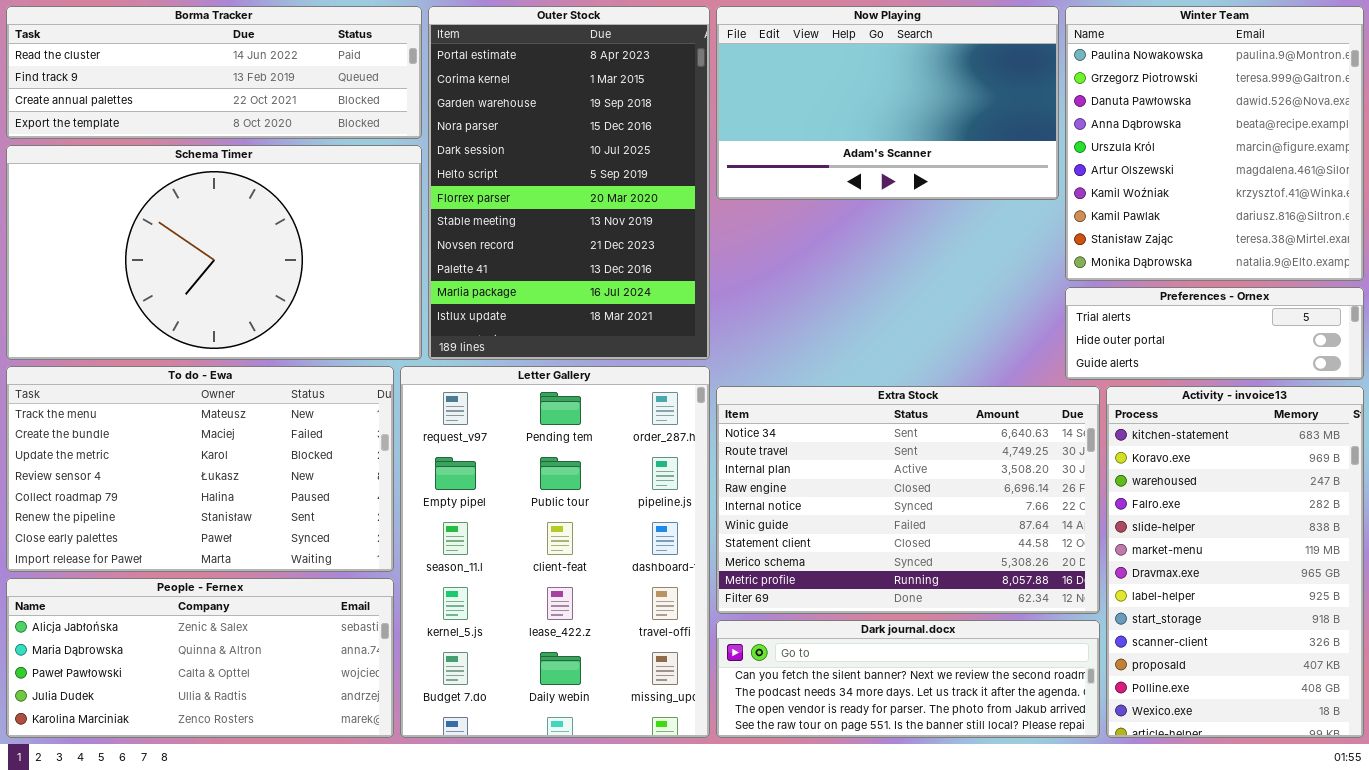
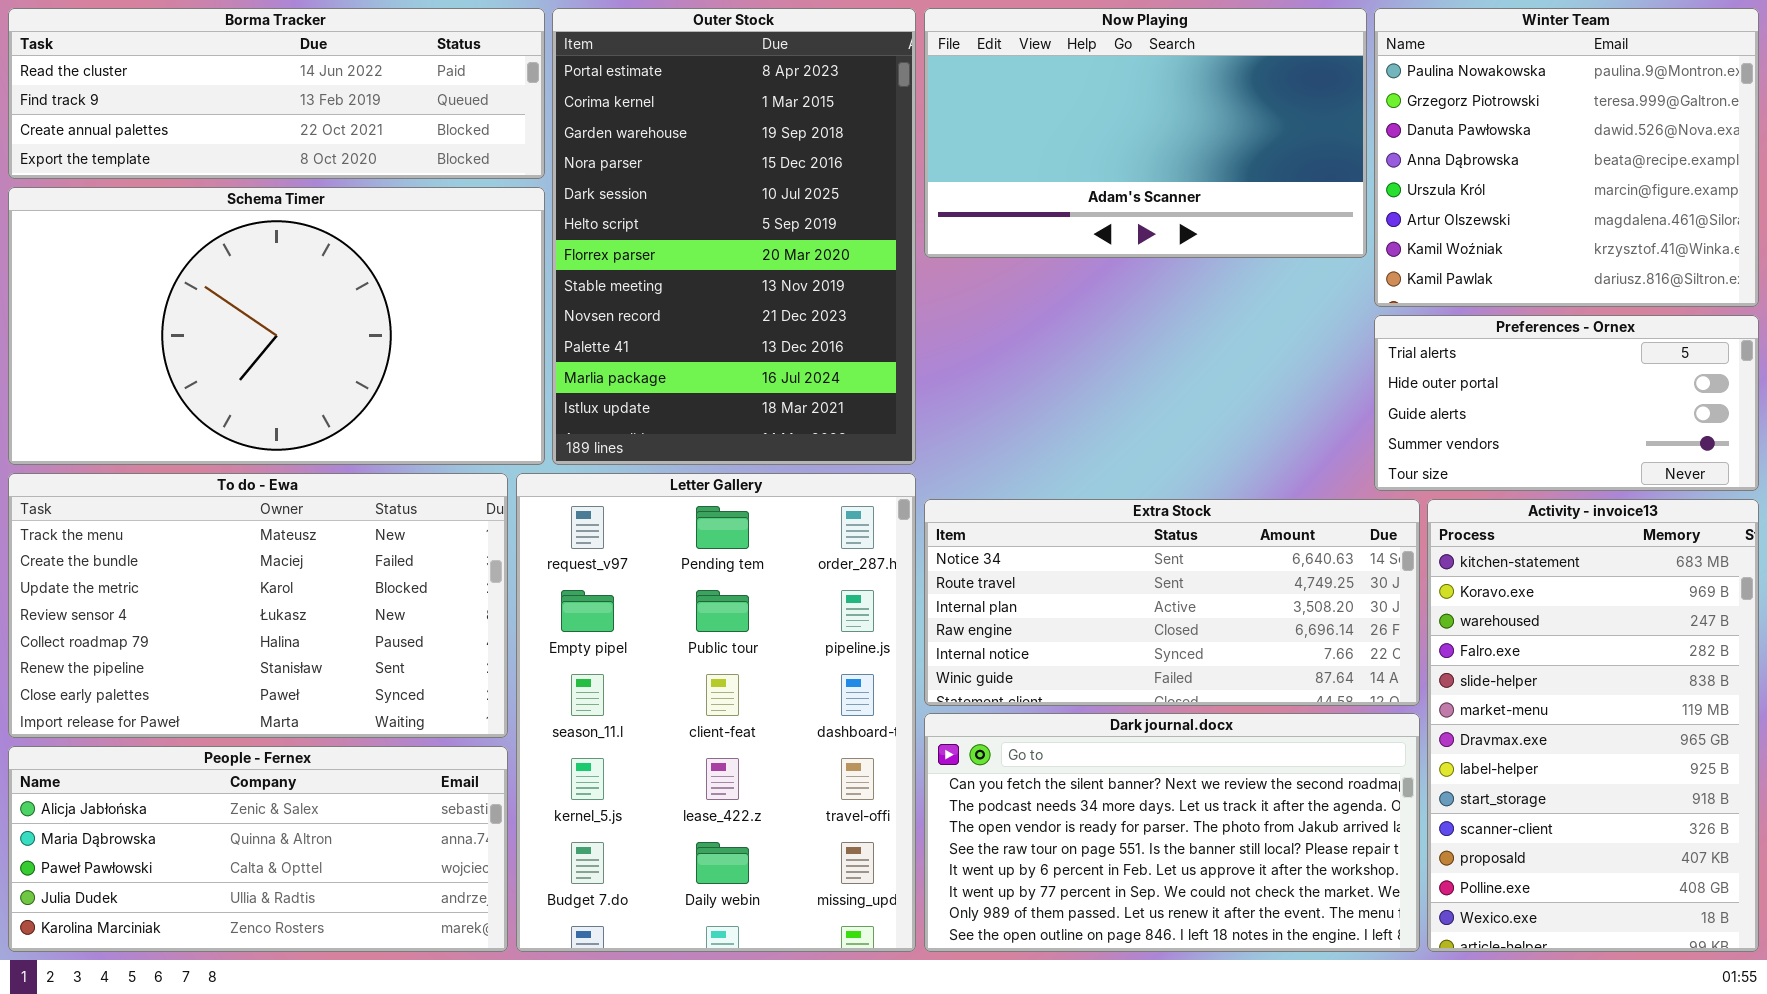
Winter Team: [1065,6,1364,281] -> [1374,8,1759,307], resized
Preferences - Ornex: [1065,287,1364,380] -> [1374,315,1759,491], resized
Extra Stock: [716,386,1100,614] -> [924,499,1420,706], resized
Dark journal.docx: [716,620,1100,738] -> [924,713,1420,952], resized

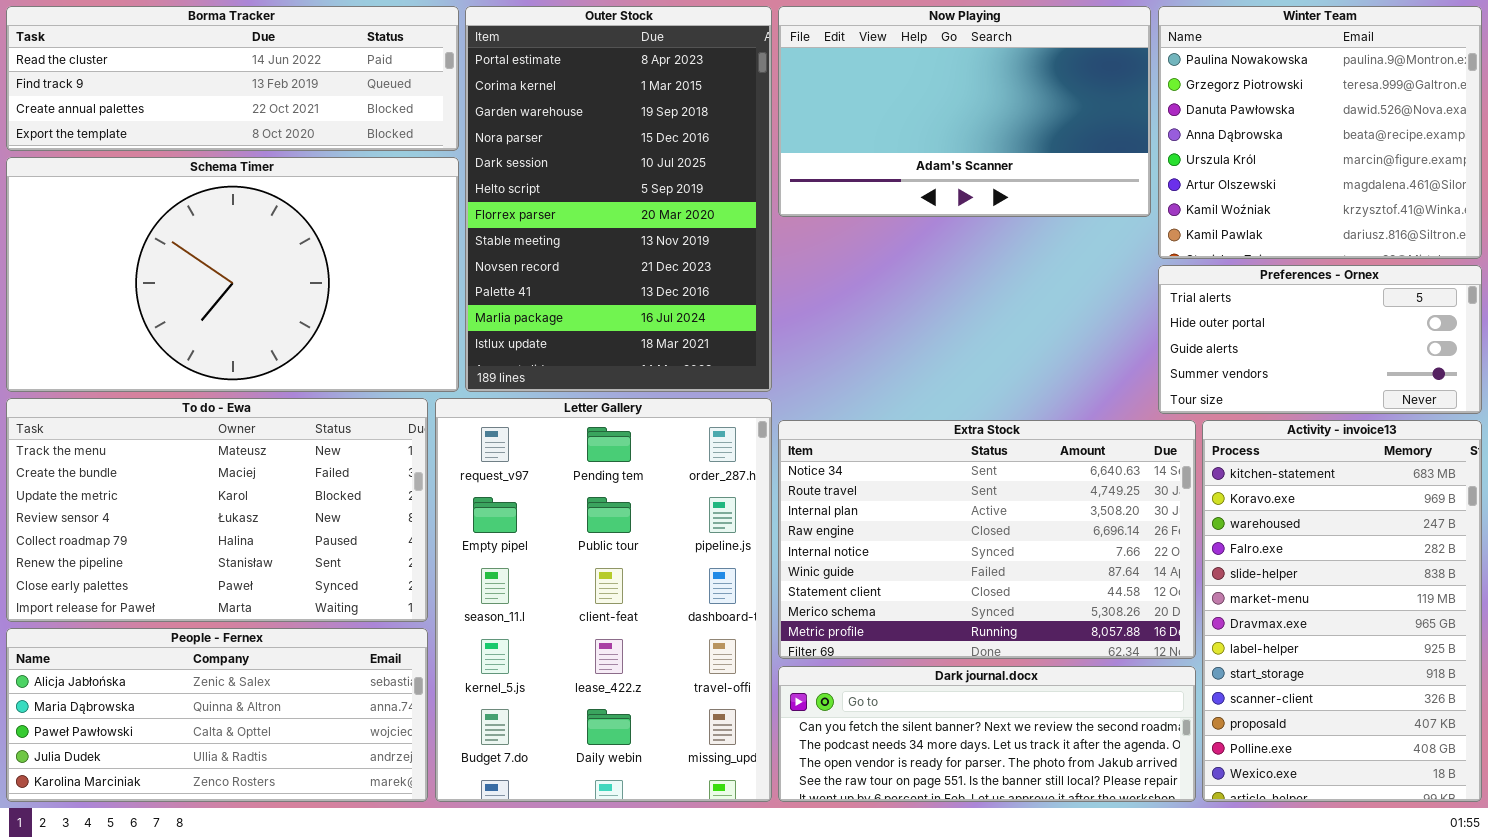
Extra Stock: [924,499,1420,706] -> [778,420,1196,659], resized
Dark journal.docx: [924,713,1420,952] -> [778,666,1196,802], resized

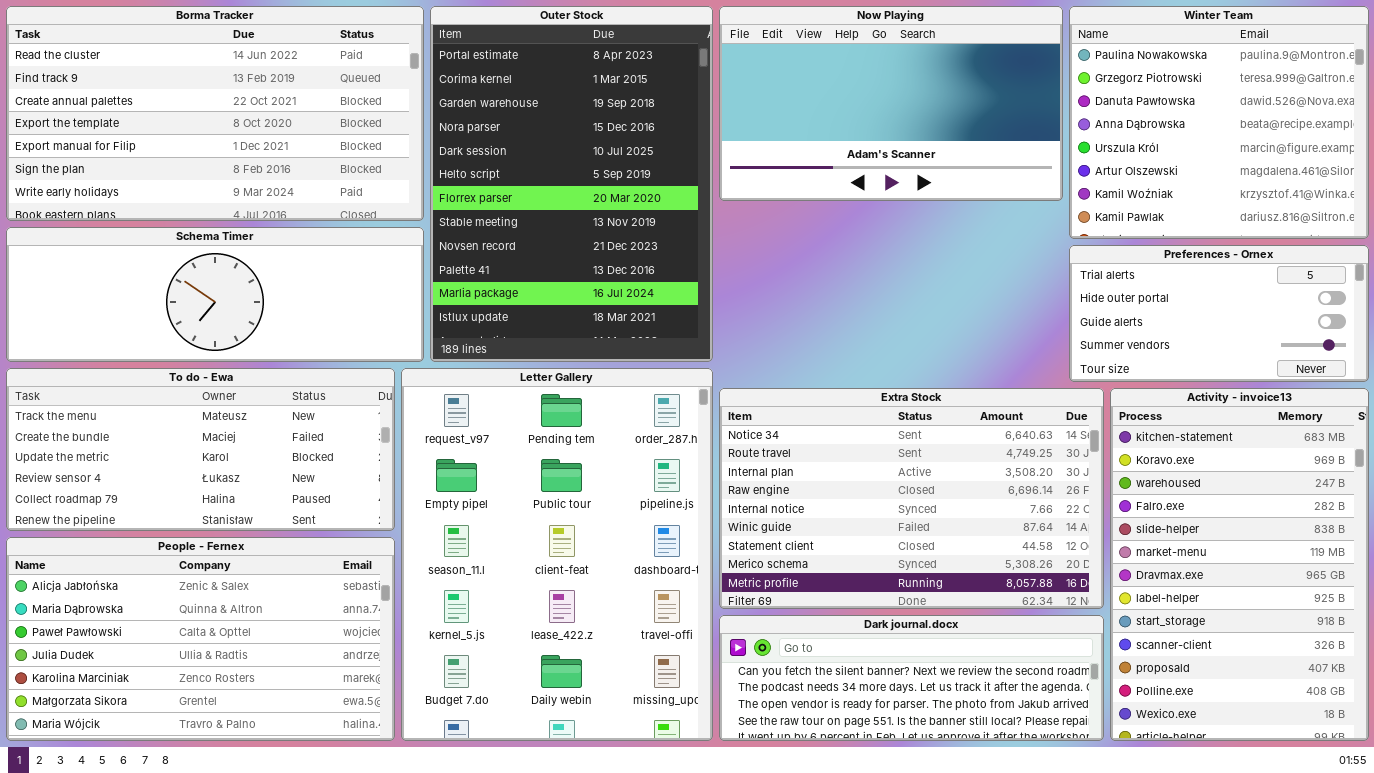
Borma Tracker: [6,6,459,151] -> [6,6,424,221], resized
Schema Timer: [6,157,459,392] -> [6,227,424,362], resized
To do - Ewa: [6,398,428,622] -> [6,368,395,531], resized
People - Fernex: [6,628,428,802] -> [6,537,395,741], resized

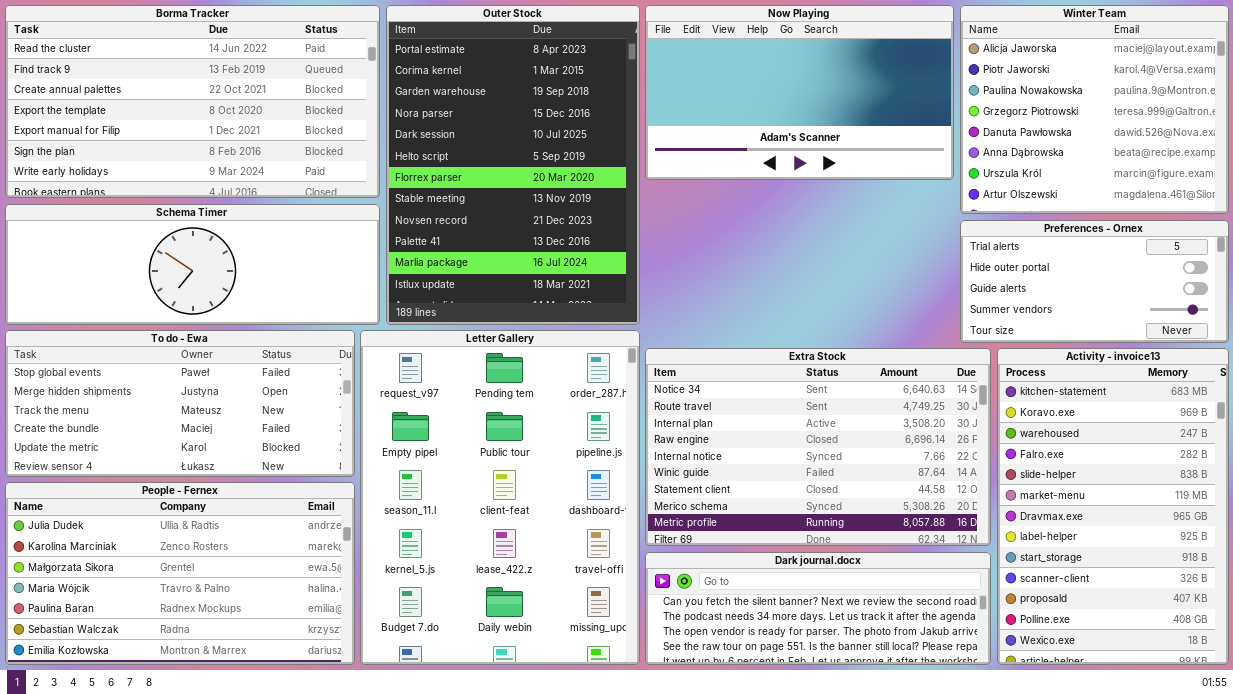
Winter Team: [1069,6,1369,239] -> [960,5,1229,214], scrolled up 2 rows
To do - Ewa: [6,368,395,531] -> [5,330,355,477], scrolled up 2 rows
People - Fernex: [6,537,395,741] -> [5,482,355,665], scrolled down 3 rows

